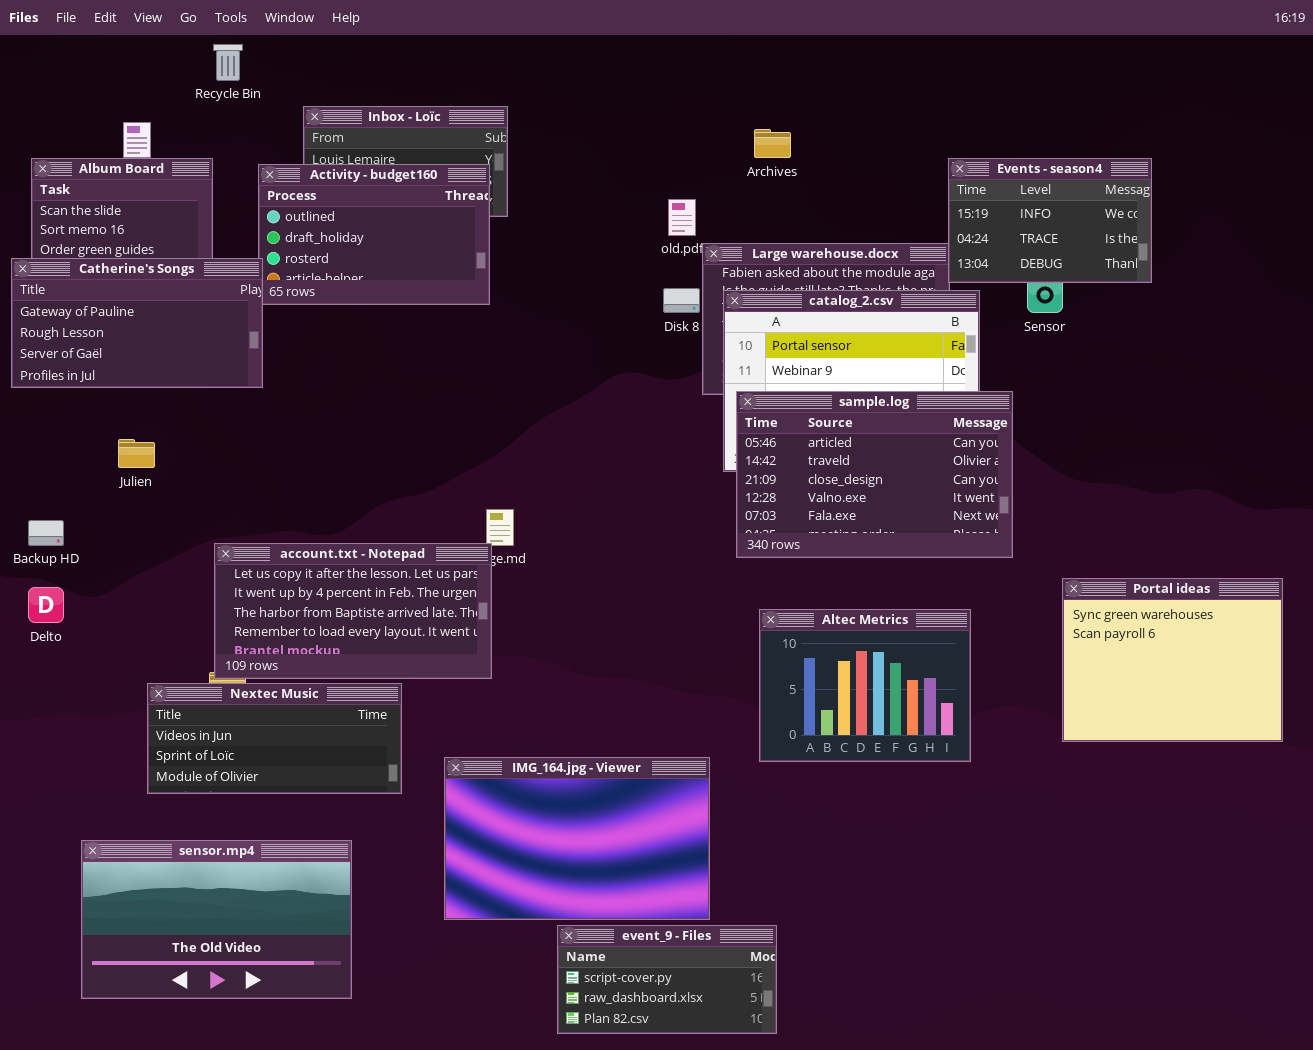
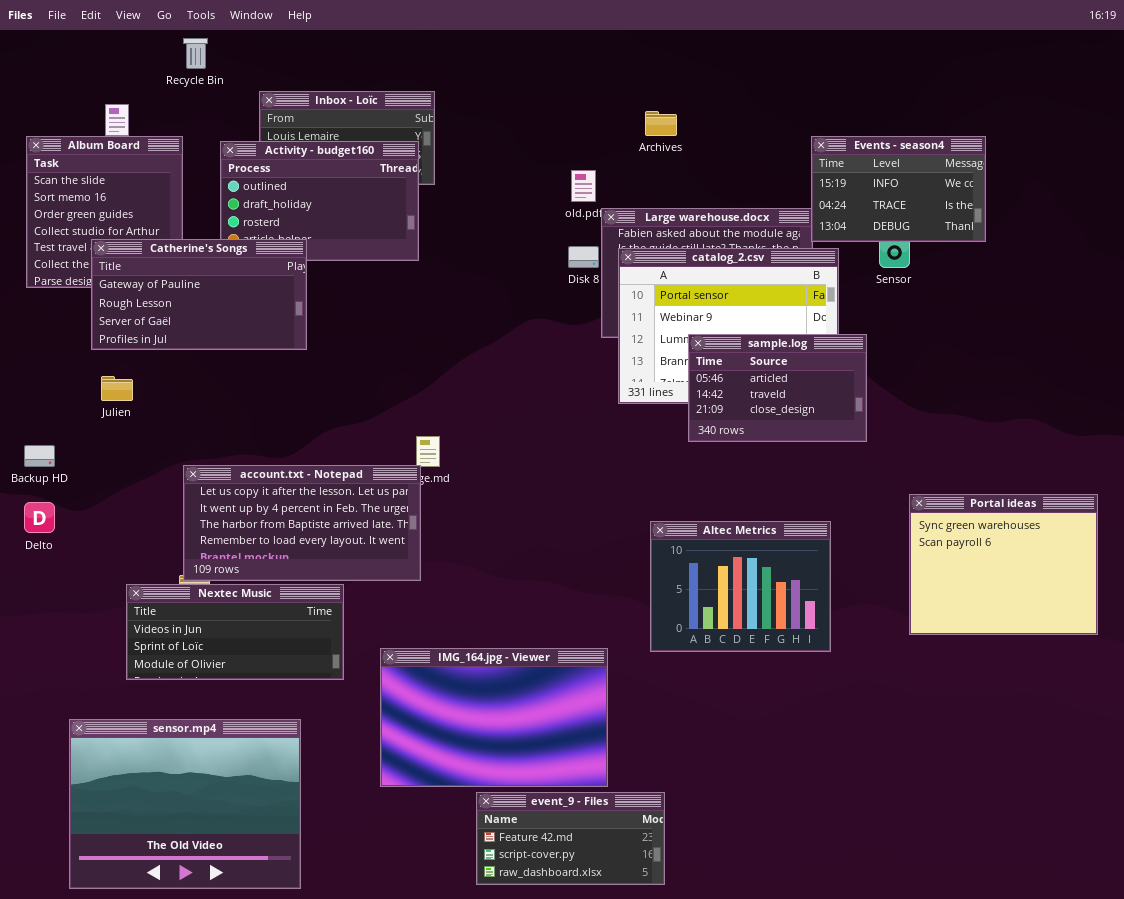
Catherine's Songs: [11,258,263,388] -> [91,239,307,350], moved
sample.log: [736,391,1013,558] -> [688,334,867,442], resized
sensor.mp4: [81,840,352,999] -> [69,719,301,889], resized
event_9 - Files: [557,925,777,1034] -> [476,792,665,885], scrolled up 1 row

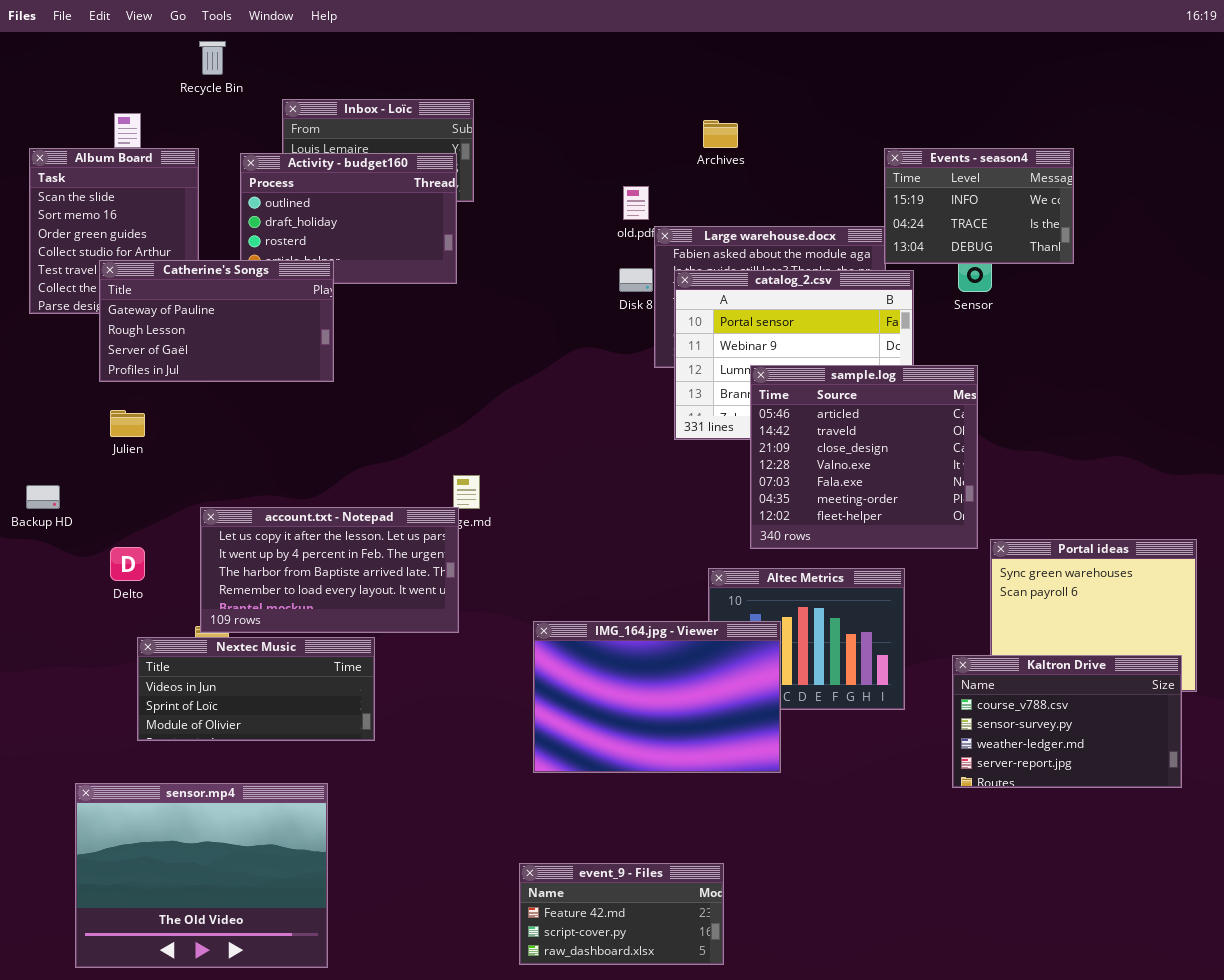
sample.log: [688,334,867,442] -> [750,365,978,549], resized
Delto: [24,502,55,533] -> [110,547,145,581], moved
Kaltron Drive: none -> [952,655,1182,788], opened
IMG_164.jpg - Viewer: [380,648,608,787] -> [533,621,781,773], moved

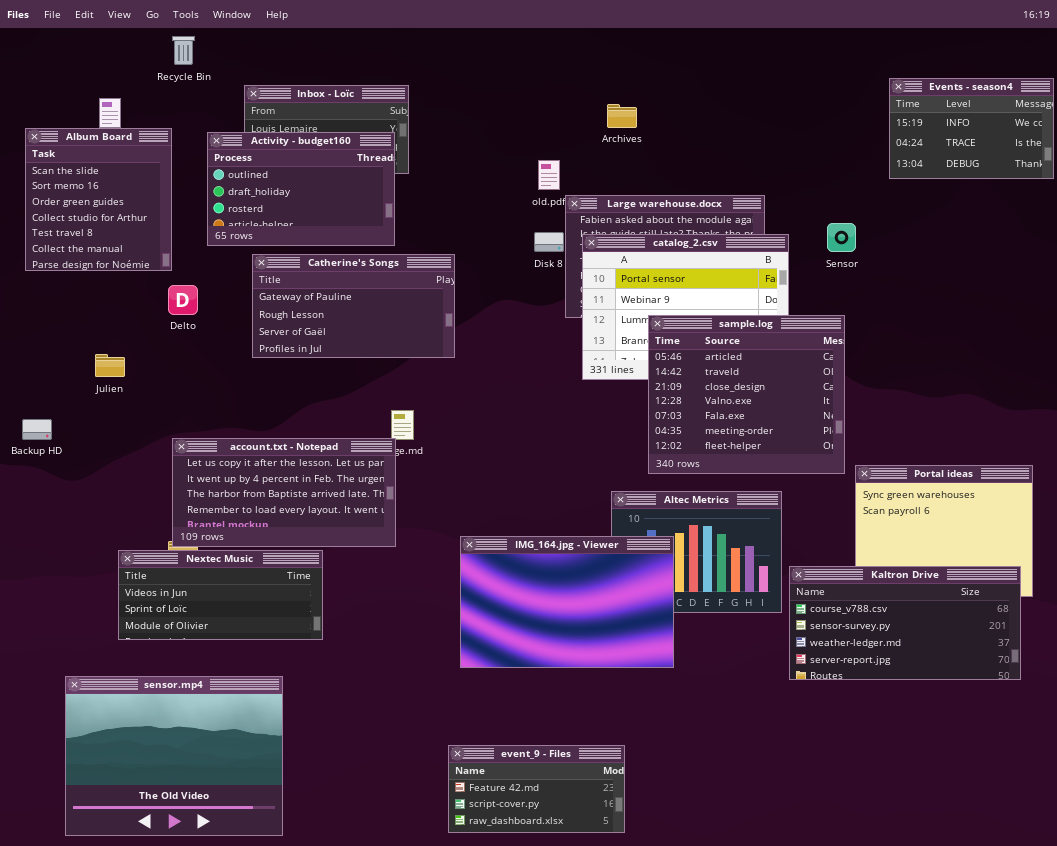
Events - season4: [884,148,1074,264] -> [889,78,1054,179], moved
Catherine's Songs: [99,260,334,382] -> [252,254,455,358], moved
Delto: [110,547,145,581] -> [168,285,198,315], moved
Kaltron Drive: [952,655,1182,788] -> [789,566,1021,680], resized

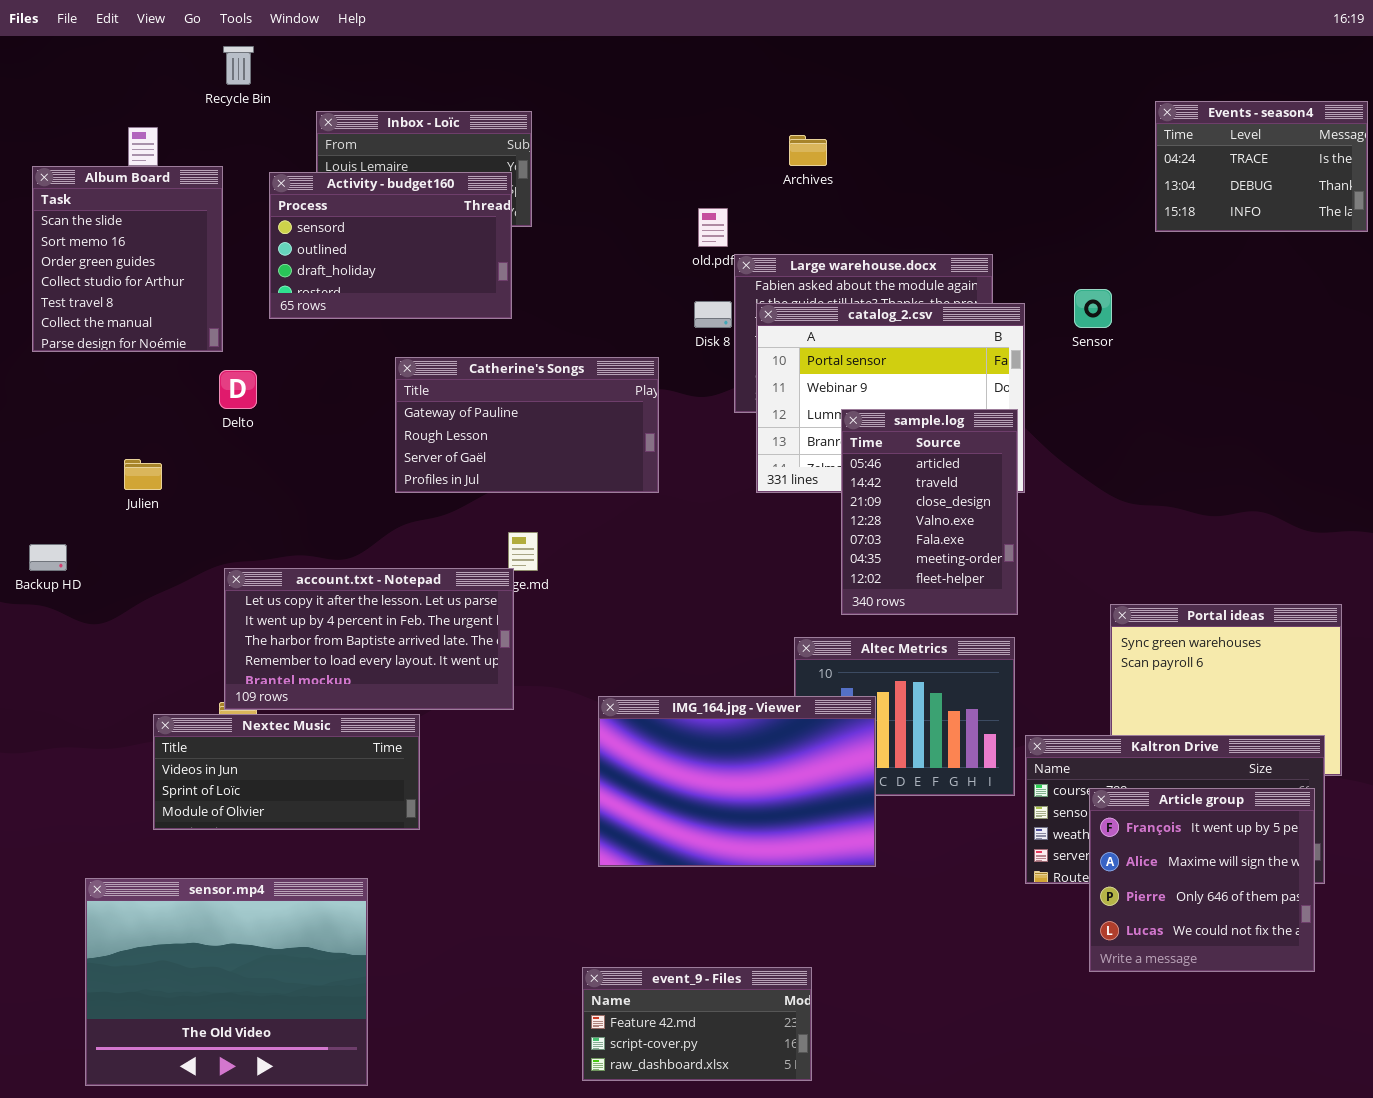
Events - season4: [889,78,1054,179] -> [1155,101,1368,232], scrolled down 1 row
Activity - budget160: [207,132,395,246] -> [269,172,512,319], scrolled up 1 row
Catherine's Songs: [252,254,455,358] -> [395,357,659,493], moved
sample.log: [648,315,845,474] -> [841,409,1018,615], resized
Article group: none -> [1089,788,1315,972], opened

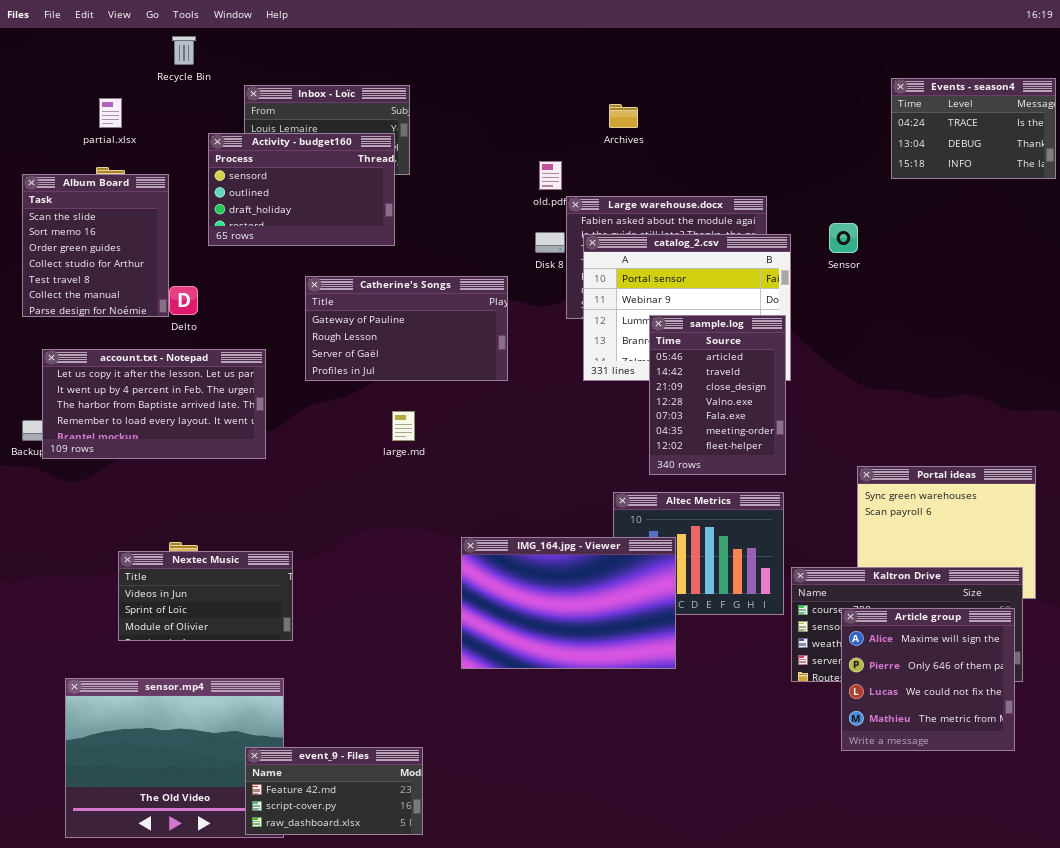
Album Board: [32,166,223,352] -> [22,174,169,317], moved
account.txt - Notepad: [224,568,514,710] -> [42,349,266,459], moved
Nextec Music: [153,714,420,830] -> [118,551,293,641], resized
Article group: [1089,788,1315,972] -> [841,608,1015,751], scrolled down 1 row
event_9 - Files: [582,967,812,1081] -> [245,747,423,835], moved

